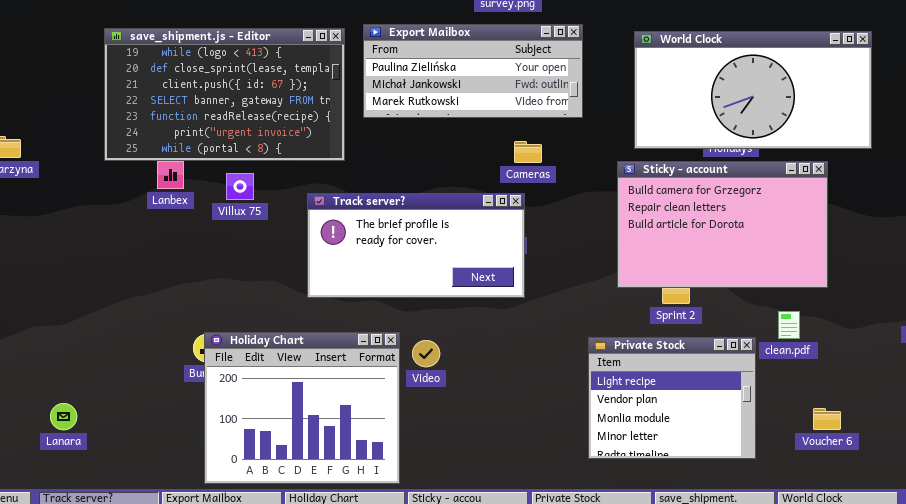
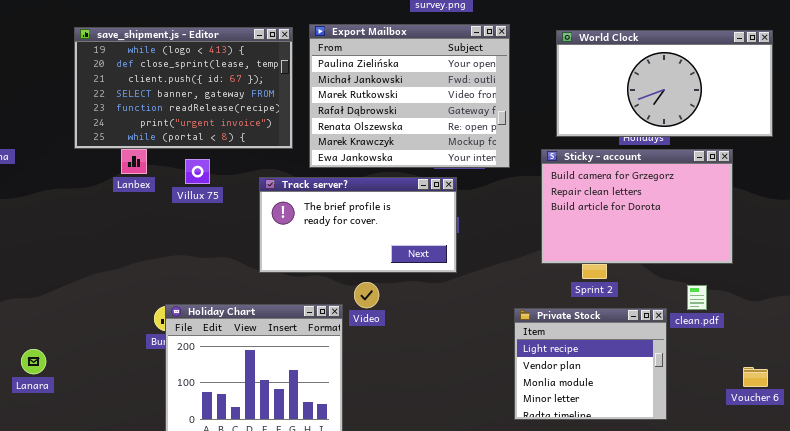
Export Mailbox: [363,24,583,118] -> [309,24,510,168], resized
Video: [412,340,440,367] -> [354,282,379,308], moved
Lanara: [50,403,77,430] -> [21,349,46,374], moved
Voucher 6: [813,408,841,430] -> [743,367,768,387], moved

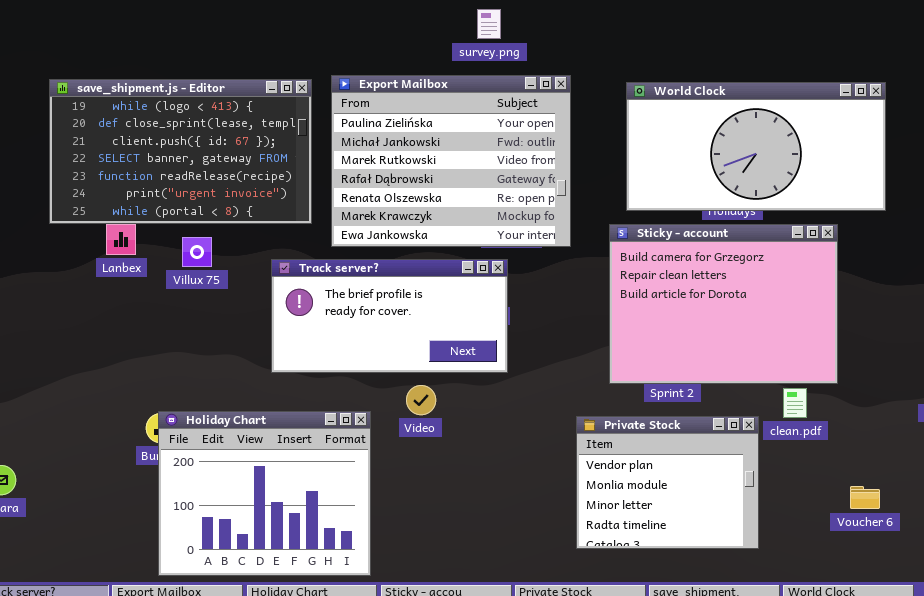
Sticky - account: [541,149,733,264] -> [609,224,838,384], resized
Video: [354,282,379,308] -> [406,385,436,415], moved
Private Stock: [514,308,667,420] -> [576,416,759,549], scrolled down 1 row

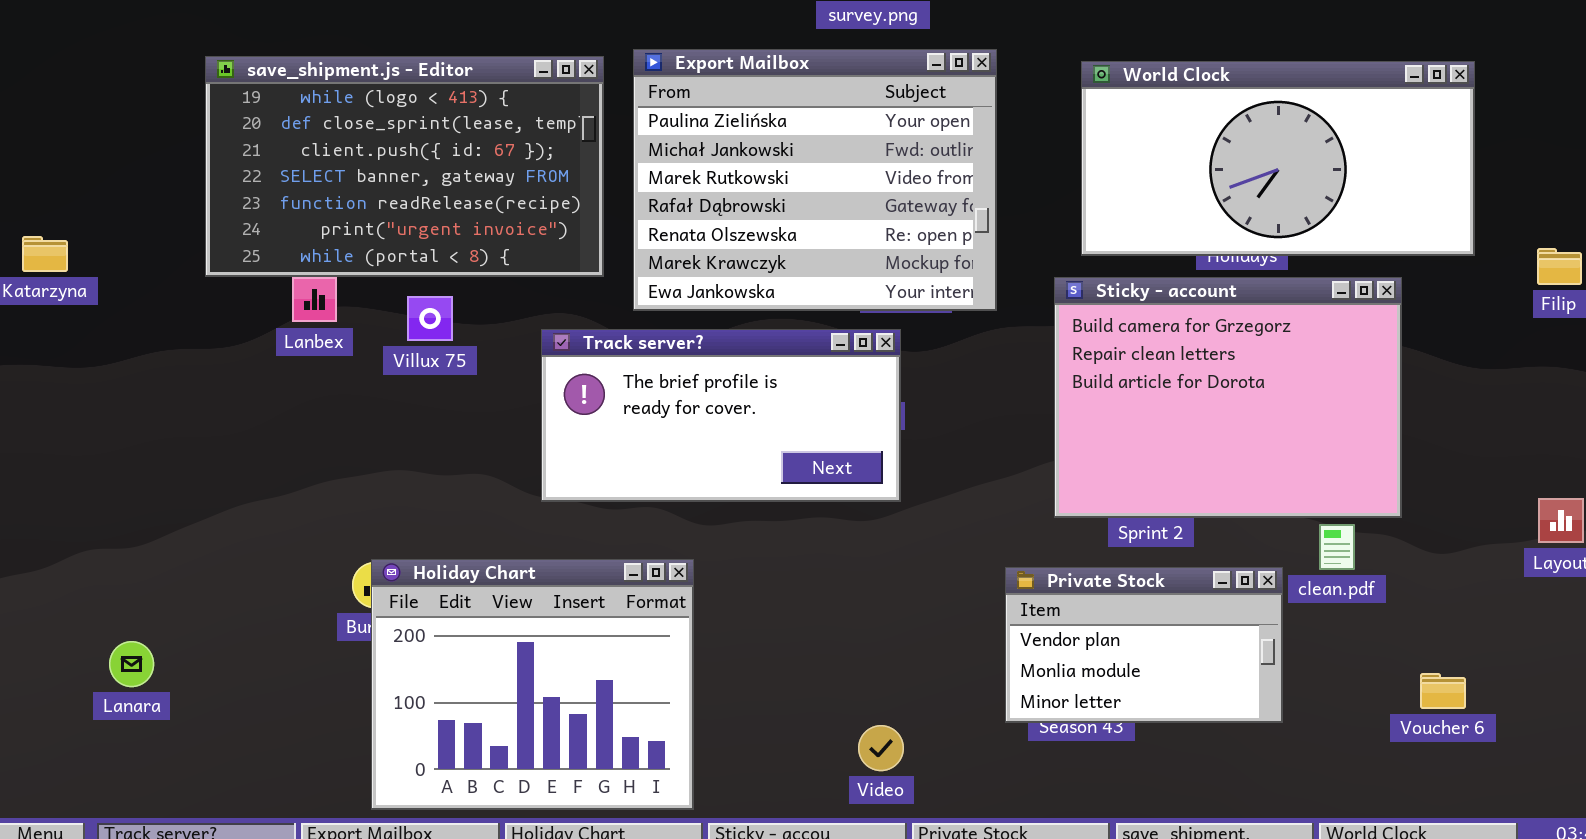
Video: [406,385,436,415] -> [858,725,904,771], moved
Private Stock: [576,416,759,549] -> [1005,567,1283,723], resized

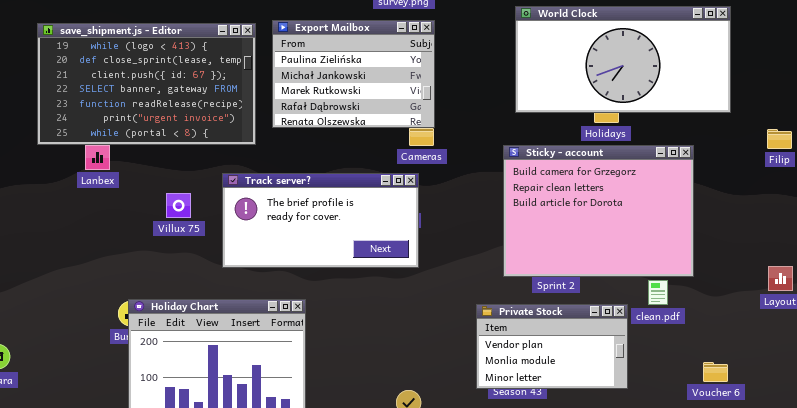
Export Mailbox: [633,49,997,311] -> [272,20,435,128], resized
World Clock: [1081,61,1475,256] -> [515,6,731,113], moved
Villux 75: [407,296,453,341] -> [166,193,191,218], moved

